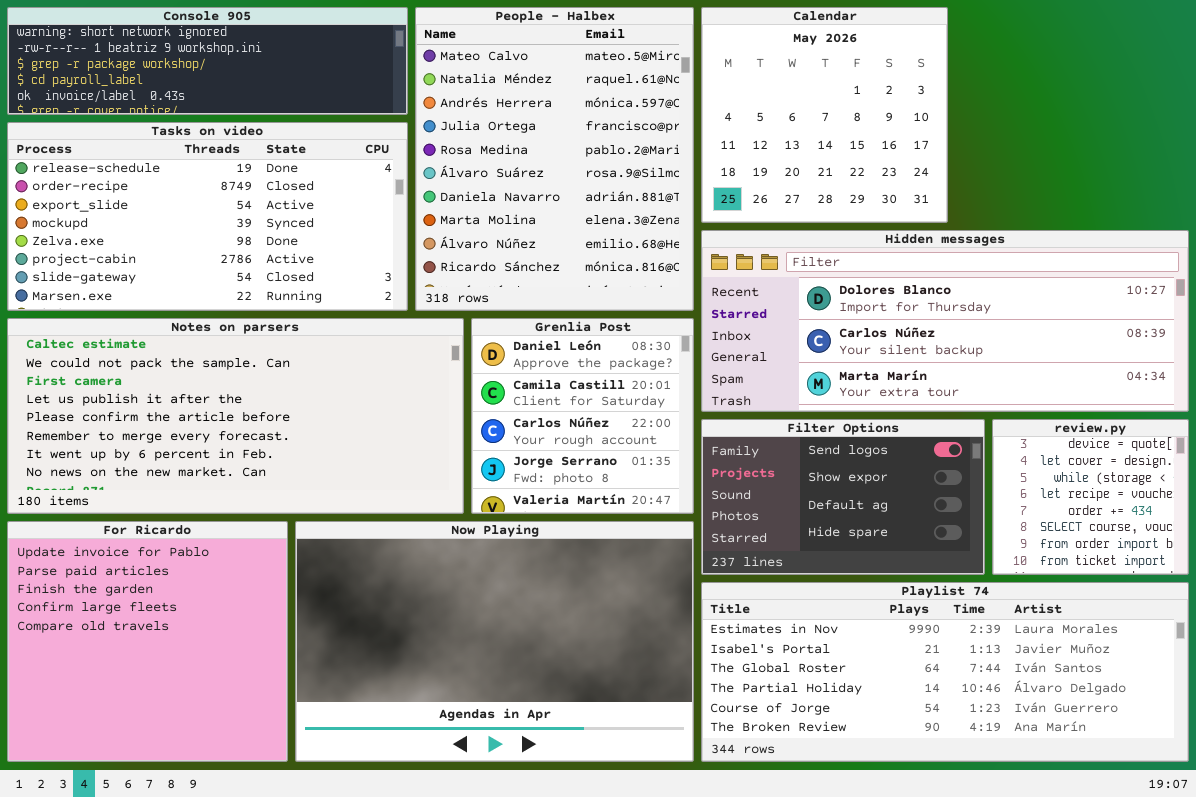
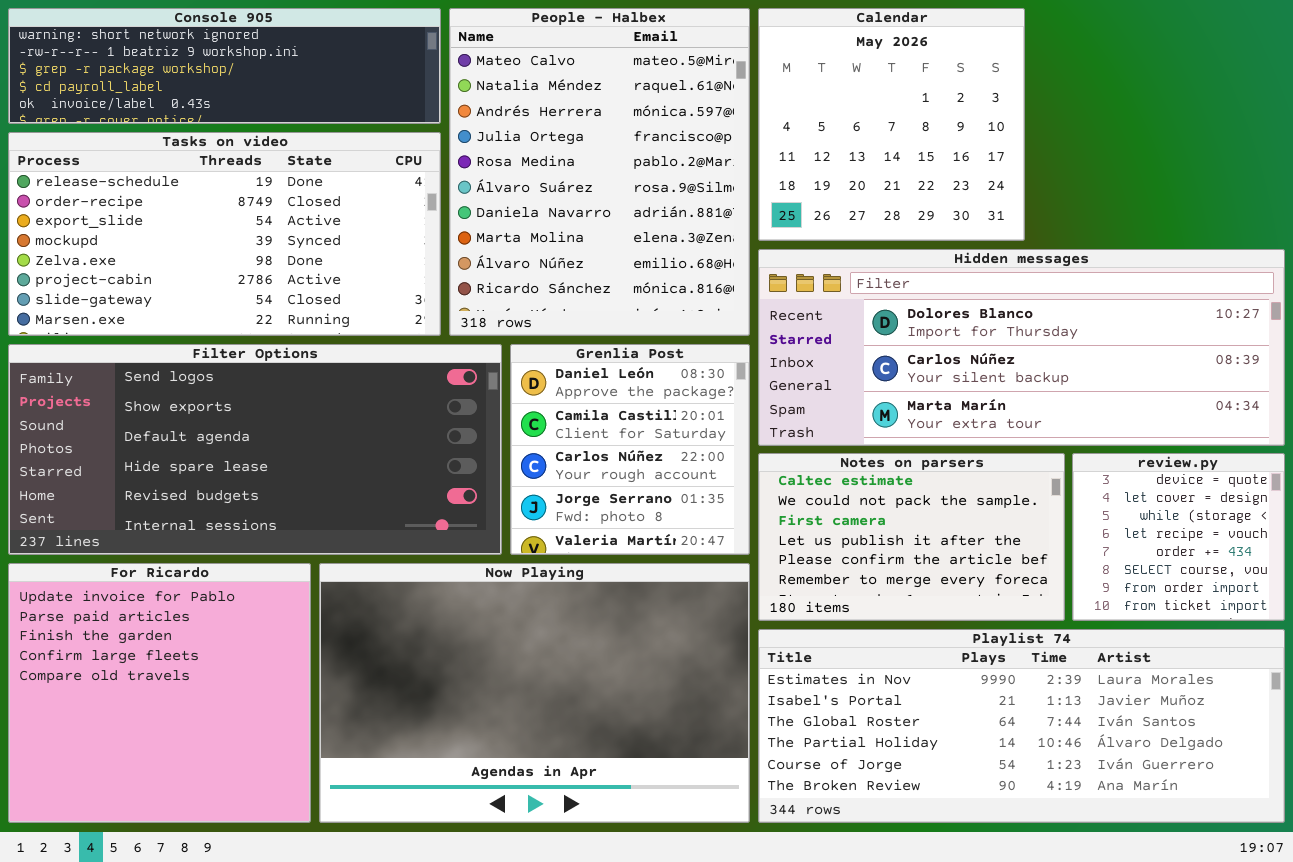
Notes on parsers: [7,318,464,514] -> [758,453,1065,621], moved, resized
Filter Options: [701,419,985,575] -> [8,344,502,555], moved, resized

